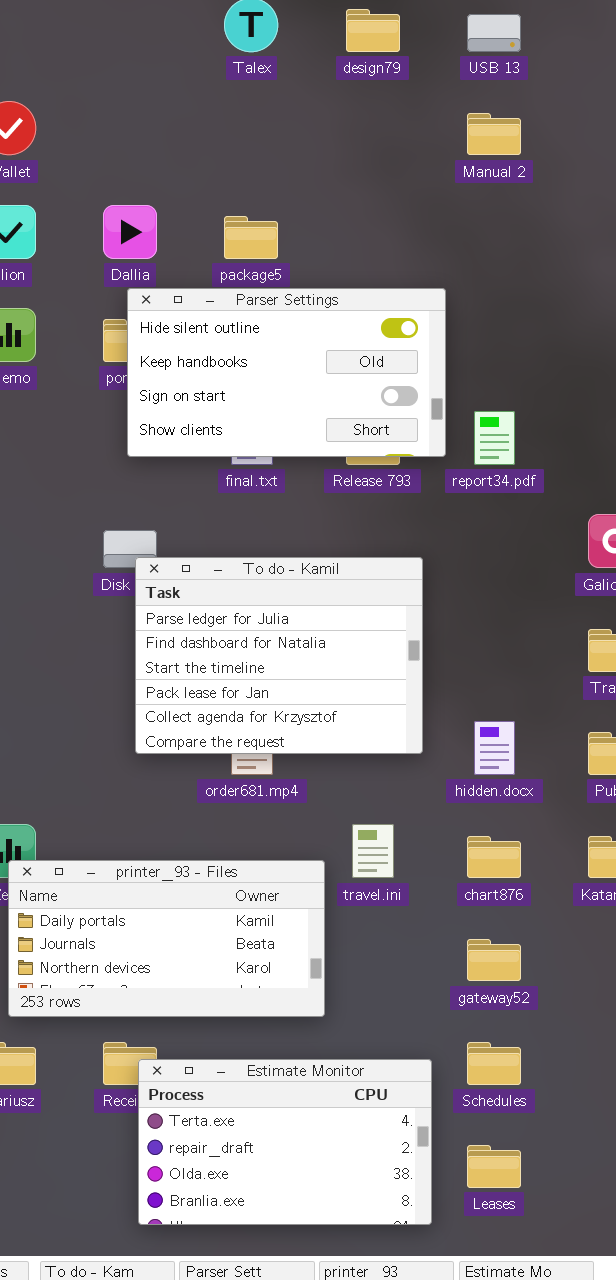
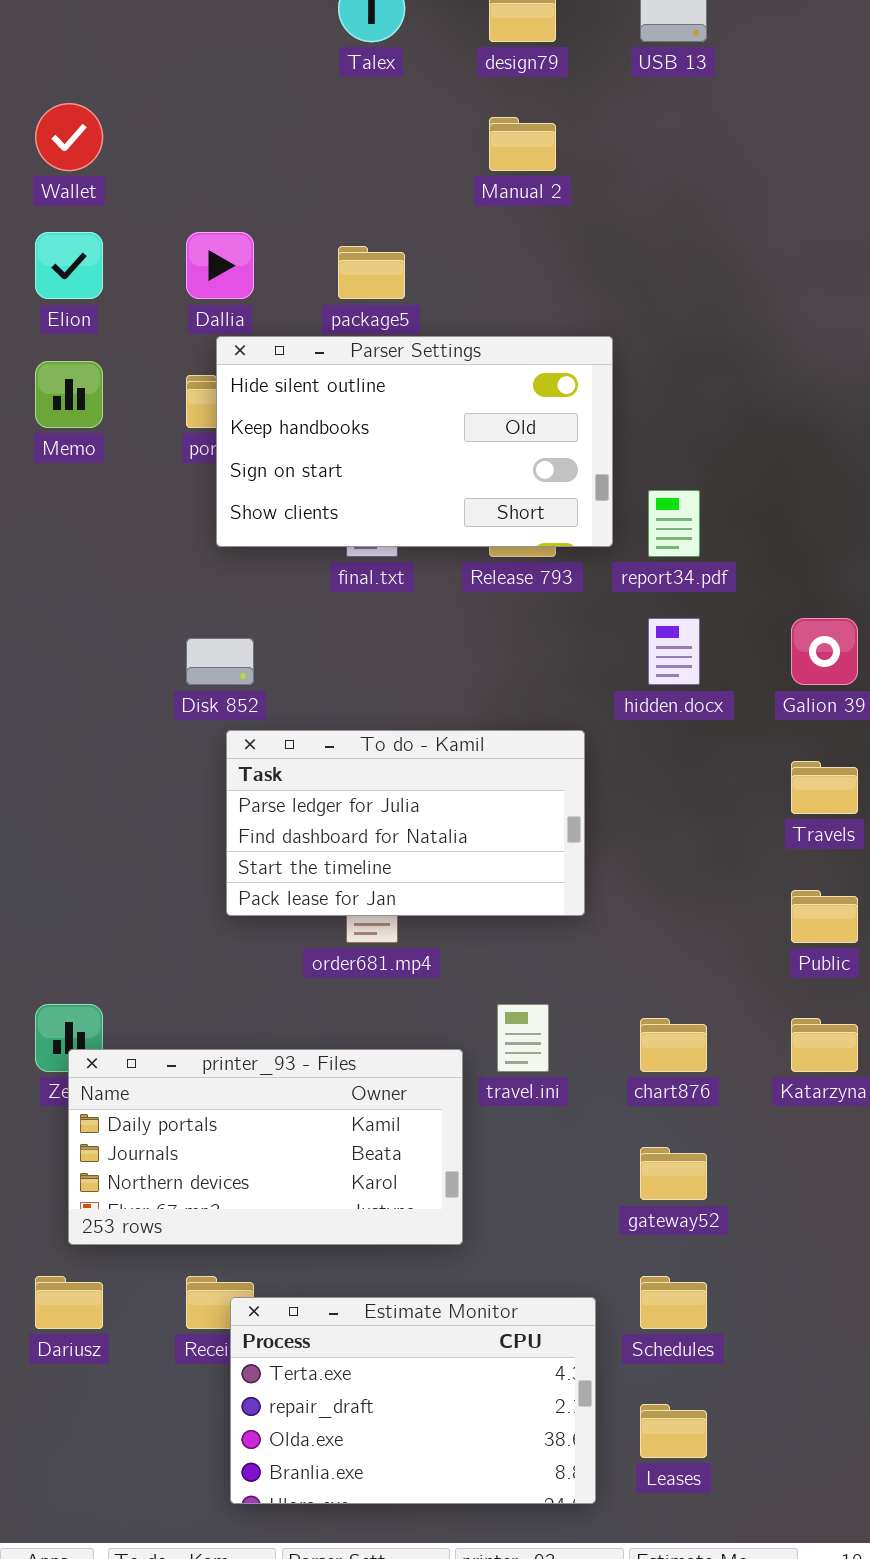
Manual 2: [467,113,521,155] -> [489,117,556,171], moved
To do - Kamil: [135,557,423,754] -> [226,730,585,916], resized
hidden.docx: [474,721,515,775] -> [648,618,700,685], moved

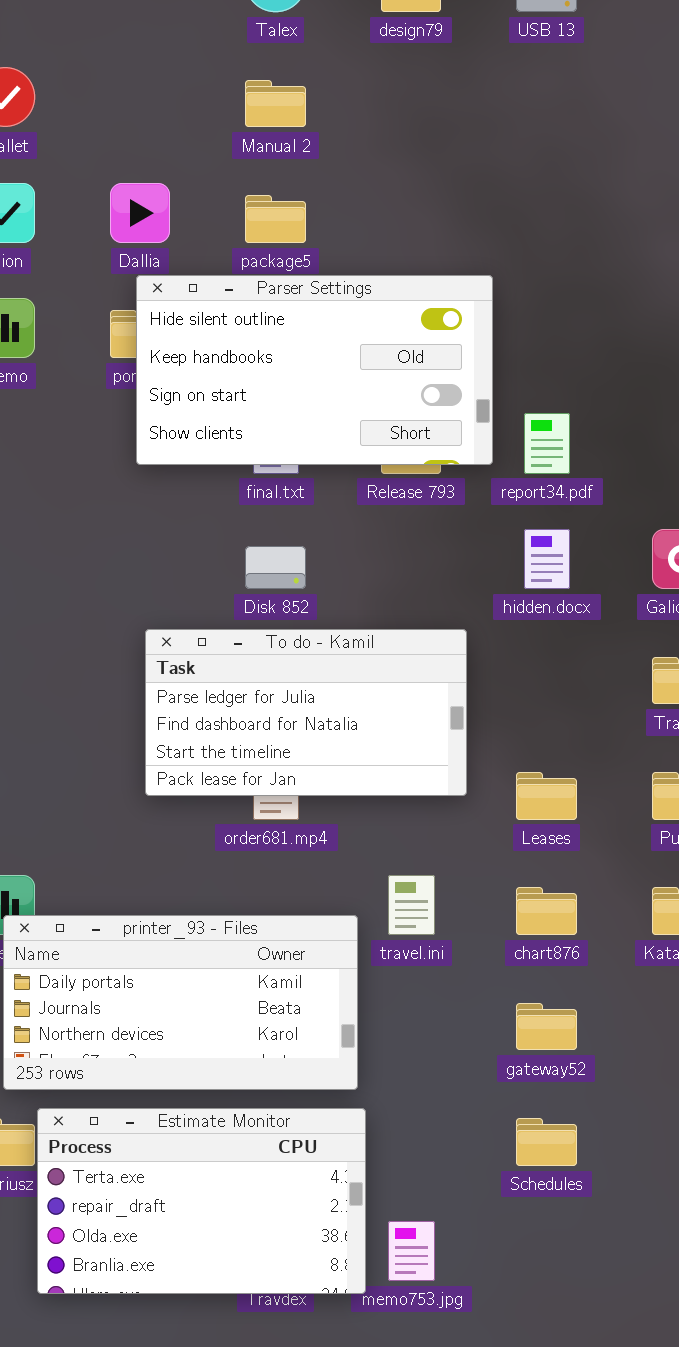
Manual 2: [489,117,556,171] -> [245,80,306,127], moved
Disk 852: [186,638,254,685] -> [245,546,306,589], moved
Estimate Monitor: [230,1297,596,1504] -> [37,1108,366,1294], moved
Leases: [640,1404,707,1458] -> [516,772,577,820], moved

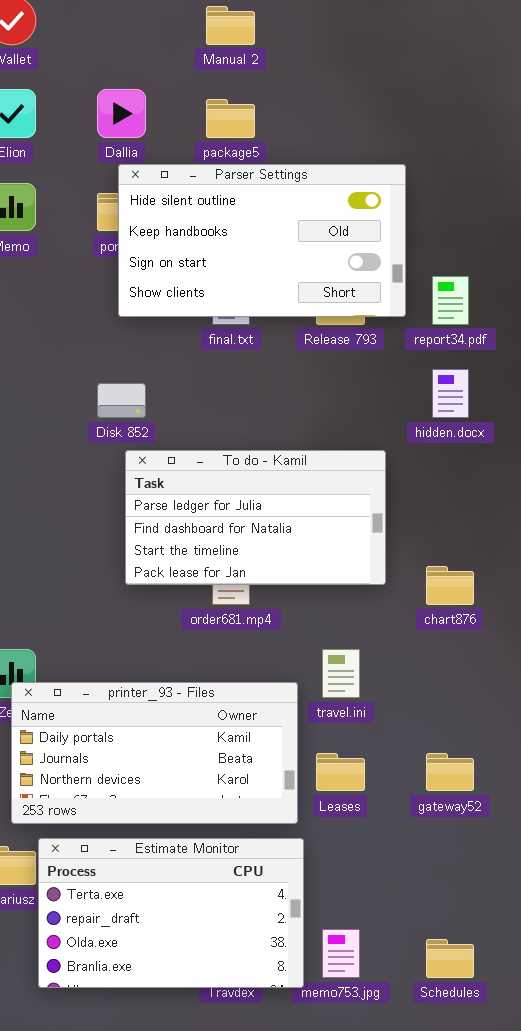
Disk 852: [245,546,306,589] -> [97,383,146,418], moved
Leases: [516,772,577,820] -> [316,753,365,791], moved
chart876: [516,887,577,935] -> [426,566,474,605], moved
Schedules: [516,1118,577,1166] -> [426,939,474,978], moved

